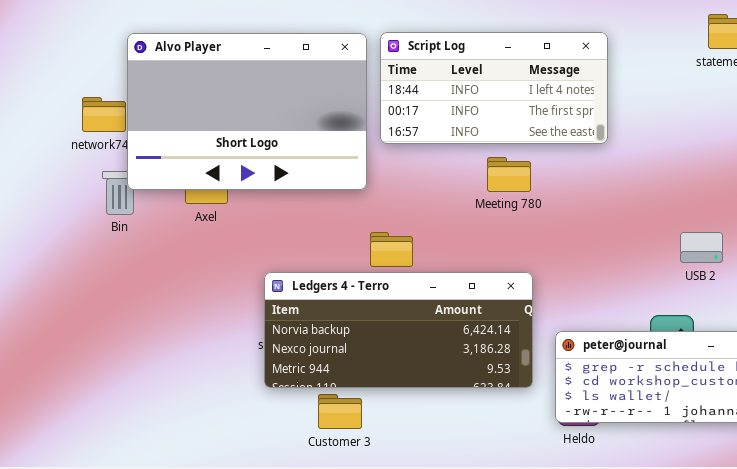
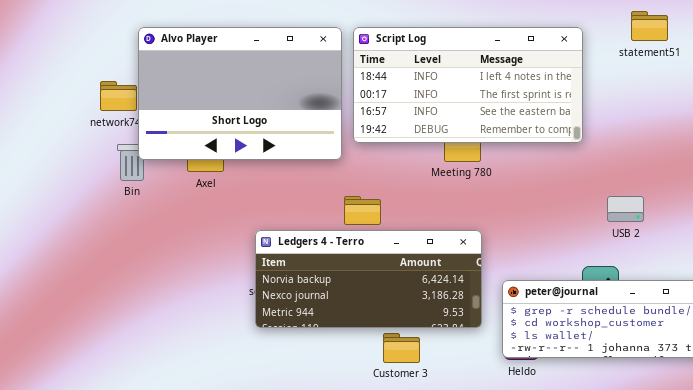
Script Log: [380,32,608,144] -> [353,27,583,143], resized
Customer 3: [318,394,362,429] -> [383,333,420,363], moved

